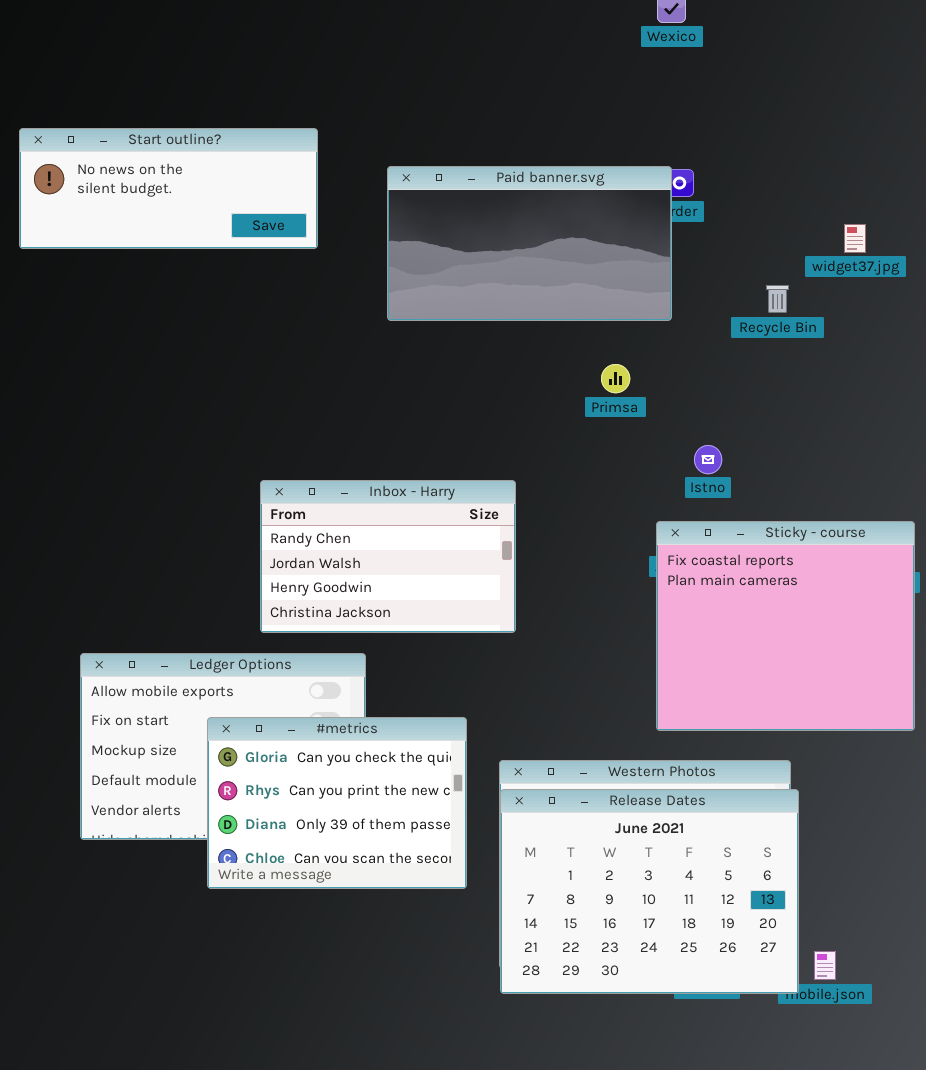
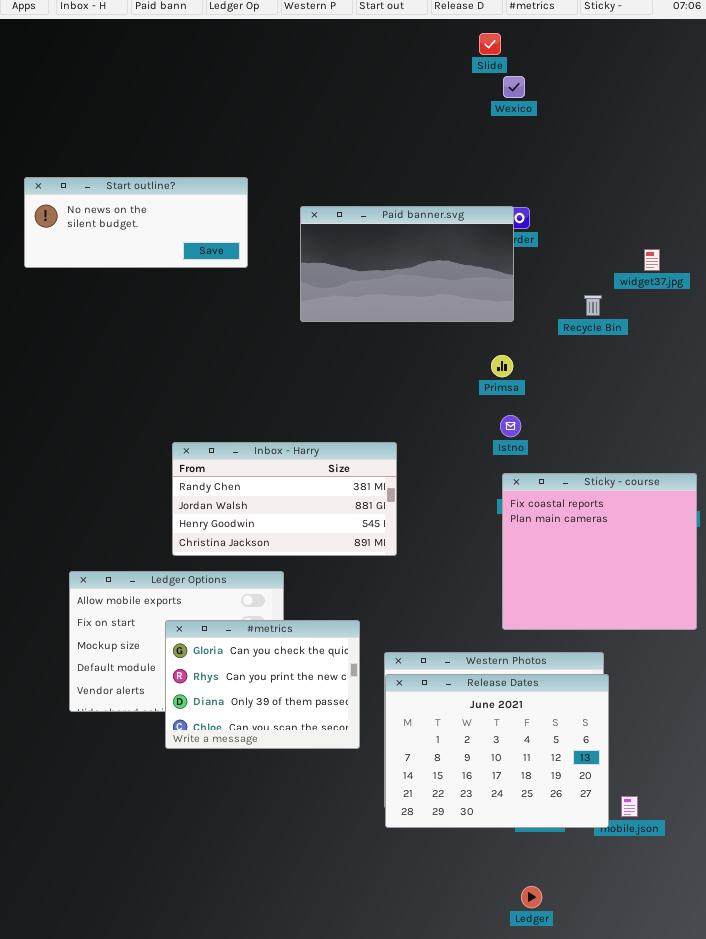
Primsa: [601,364,630,393] -> [491,355,513,377], moved
Istno: [694,445,722,474] -> [500,415,521,437], moved
Inbox - Harry: [260,480,516,633] -> [172,442,397,556], resized

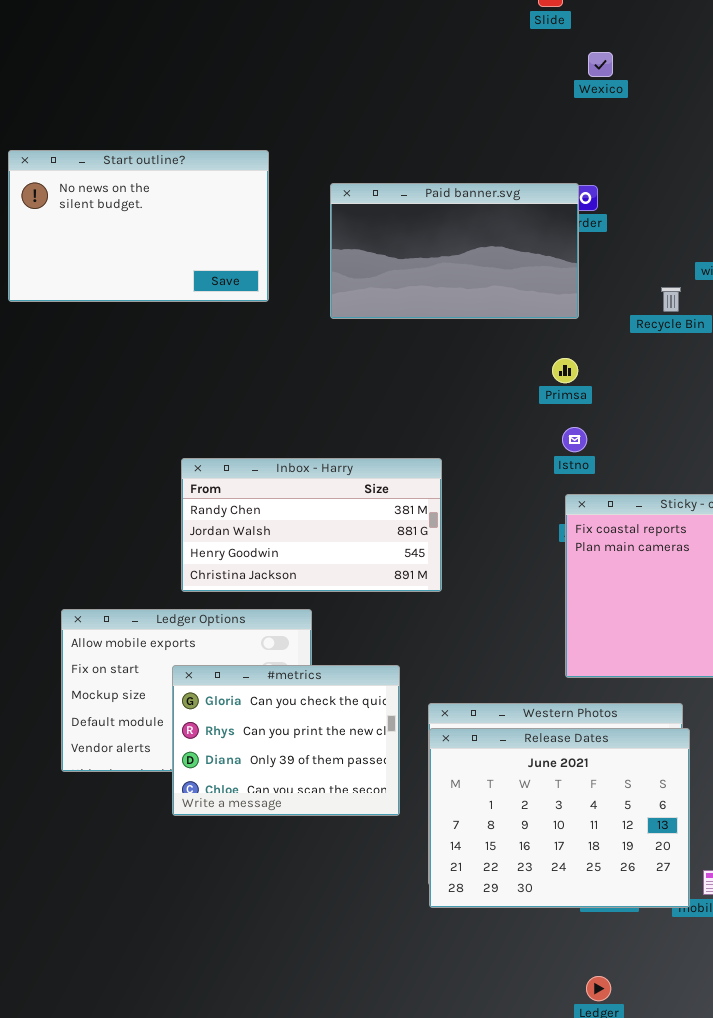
Wexico: [503,76,525,98] -> [588,52,613,77], moved
Start outline?: [24,177,248,268] -> [8,150,269,302], resized

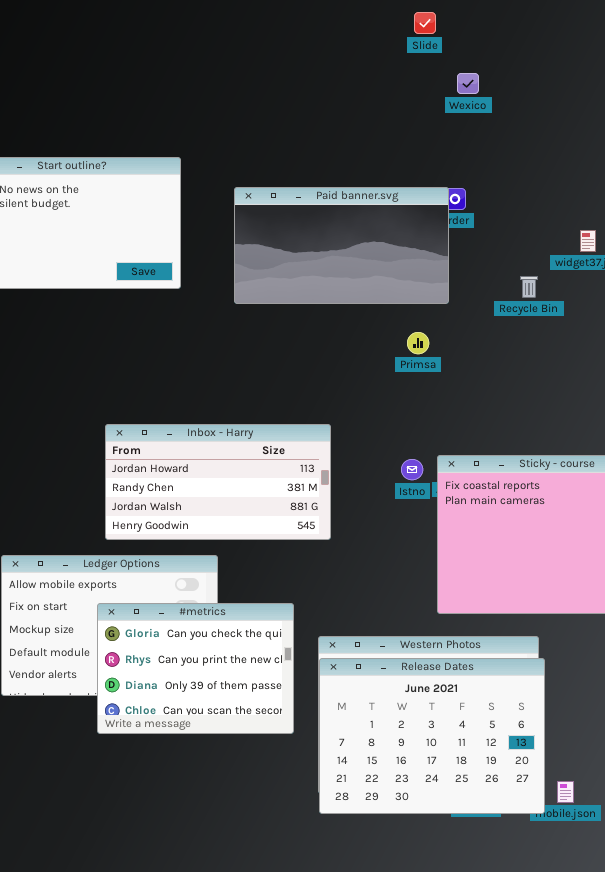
Primsa: [552,358,578,383] -> [407,332,429,354], moved
Istno: [562,427,587,452] -> [401,459,423,480], moved
Inbox - Harry: [181,458,442,592] -> [105,424,331,540], scrolled up 1 row

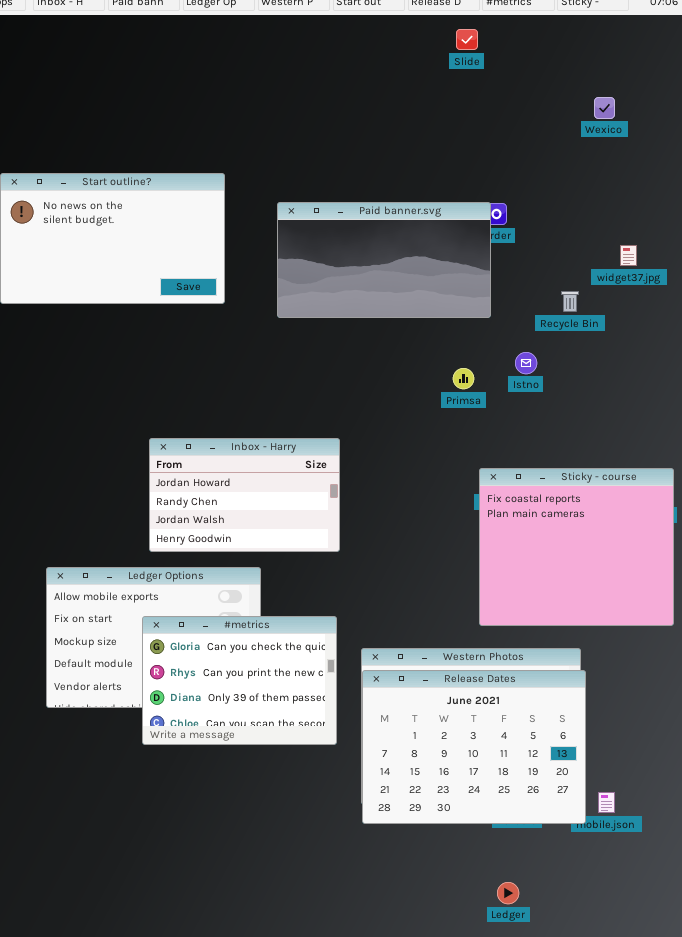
Wexico: [457,73,479,94] -> [594,97,615,119], moved
Primsa: [407,332,429,354] -> [453,368,474,389], moved
Inbox - Harry: [105,424,331,540] -> [149,438,340,552], resized
Istno: [401,459,423,480] -> [515,352,537,374], moved

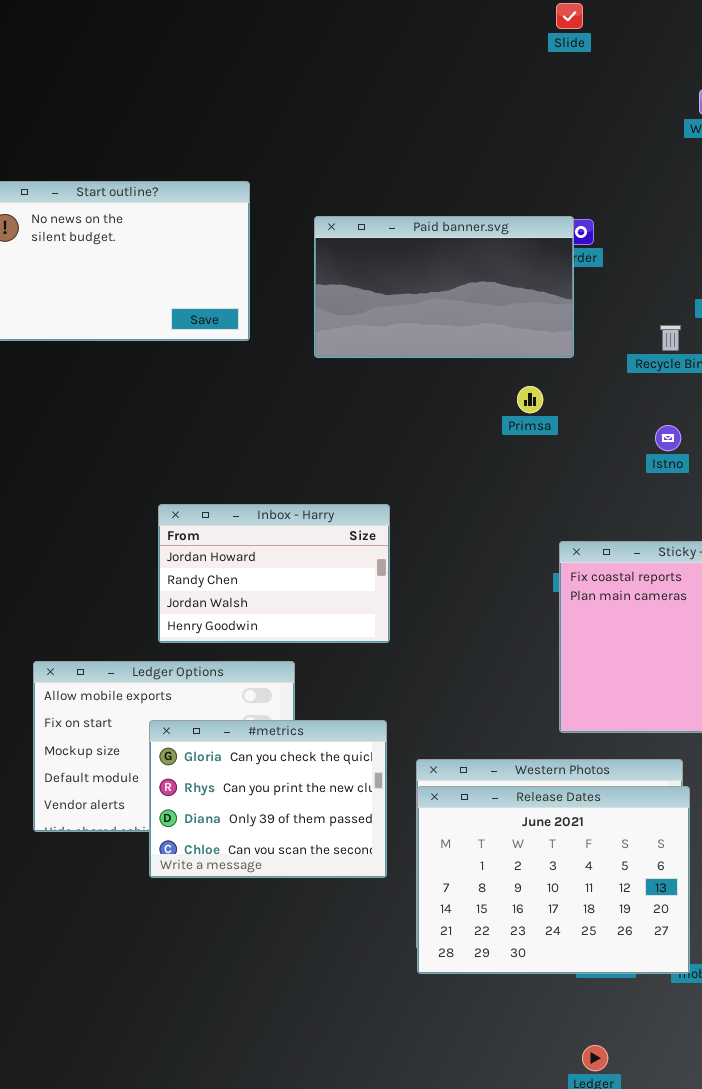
Slide: [456,29,478,50] -> [556,3,583,29], moved
Istno: [515,352,537,374] -> [655,425,681,451], moved
Primsa: [453,368,474,389] -> [517,386,543,413], moved

